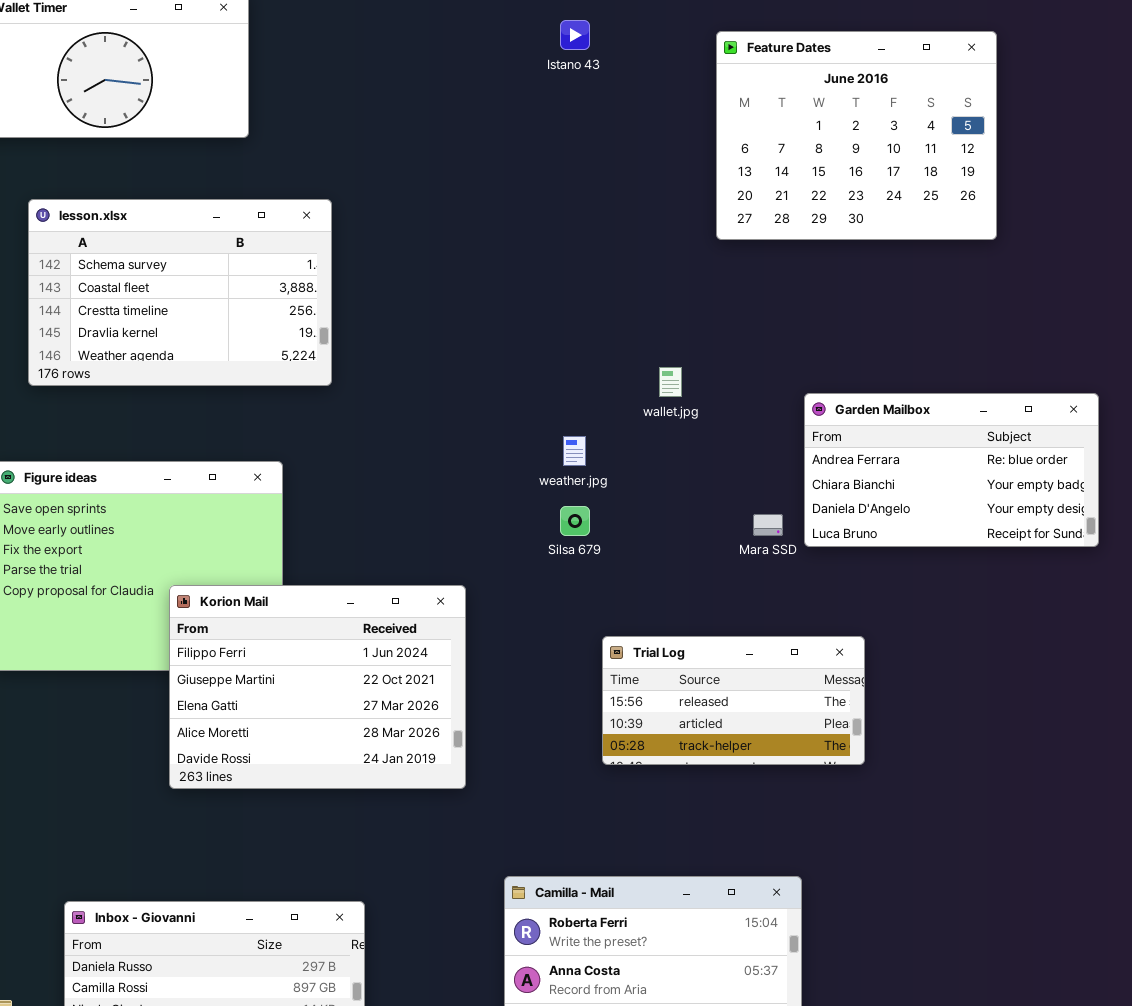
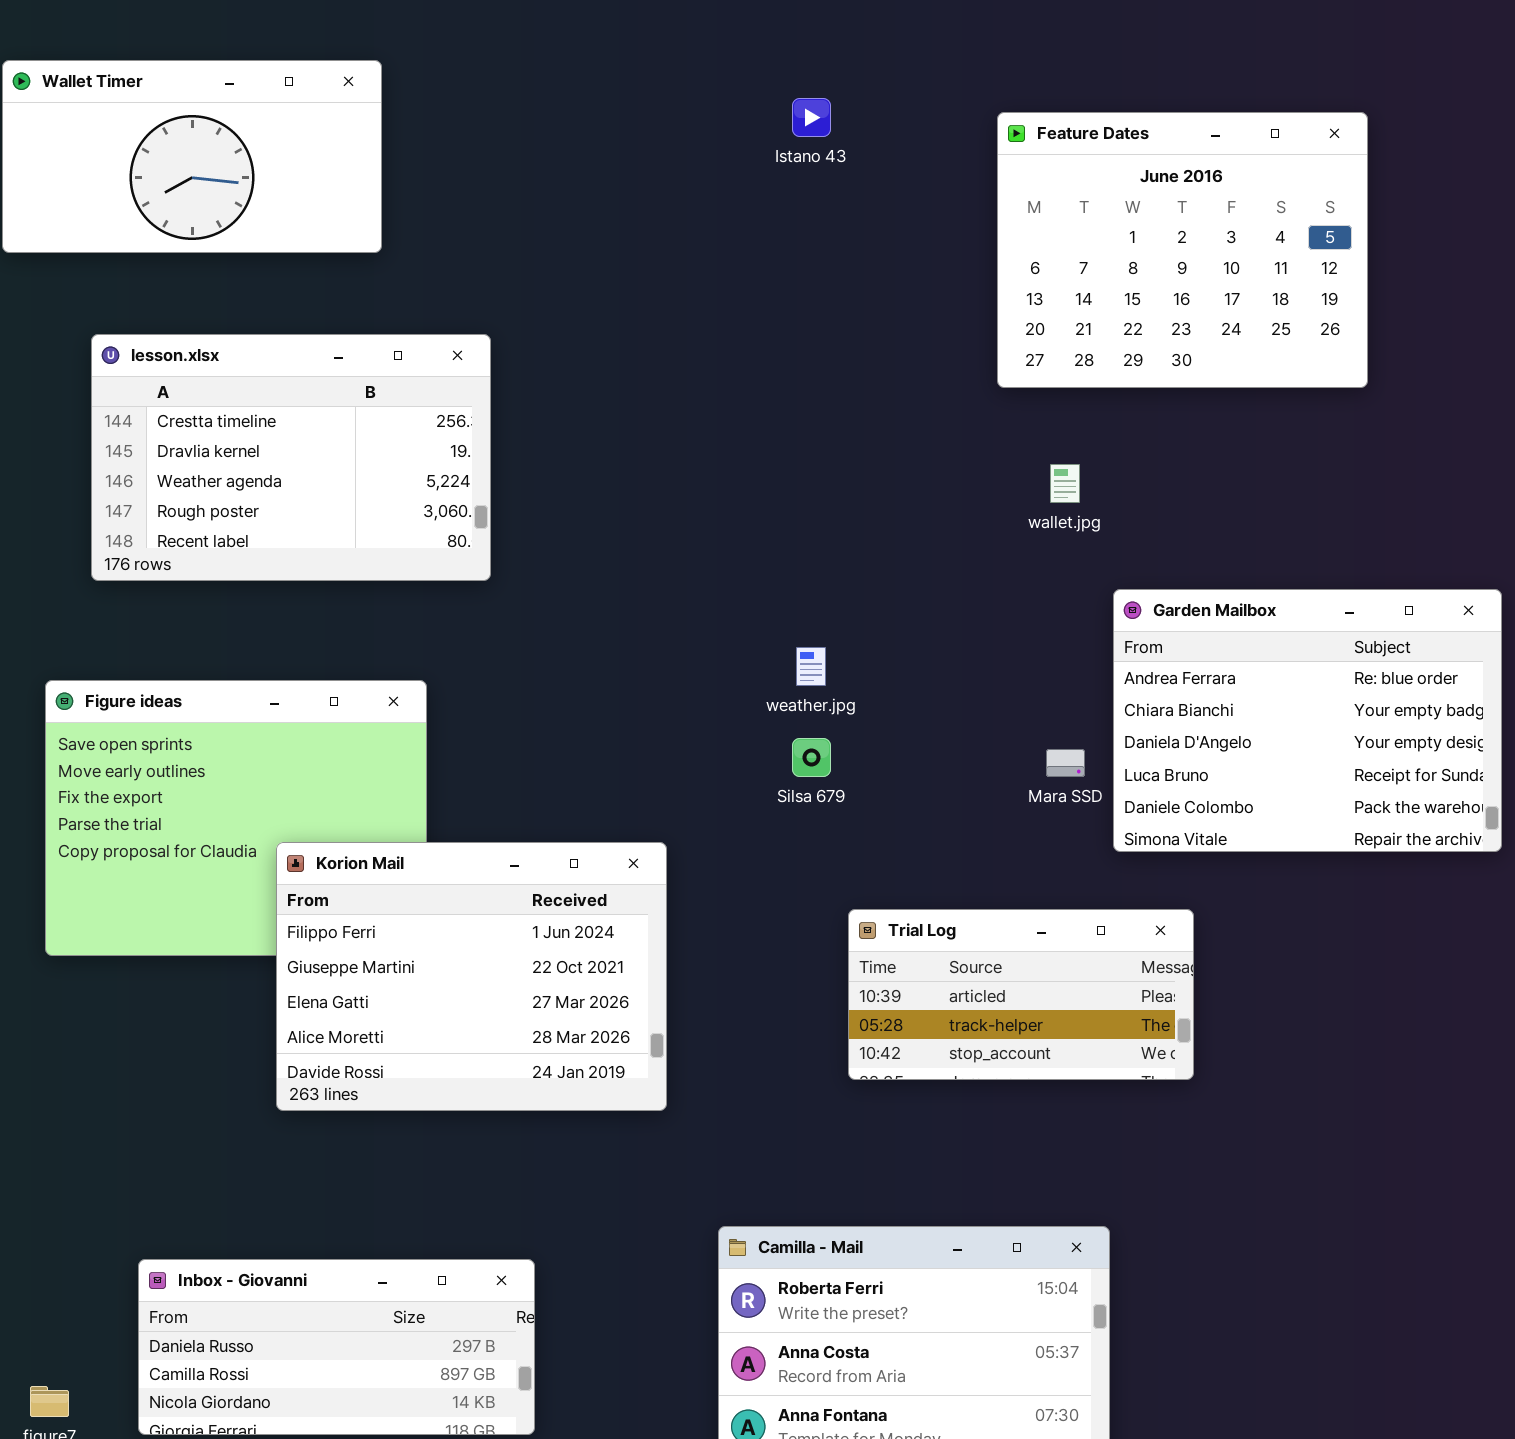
lesson.xlsx: [28,199,332,386] -> [91,334,491,581], scrolled down 2 rows
wallet.jpg: [659,367,682,397] -> [1050,464,1080,503], moved
Garden Mailbox: [804,393,1099,547] -> [1113,589,1502,852], resized
Trial Log: [602,636,865,765] -> [848,909,1194,1080], scrolled down 1 row

